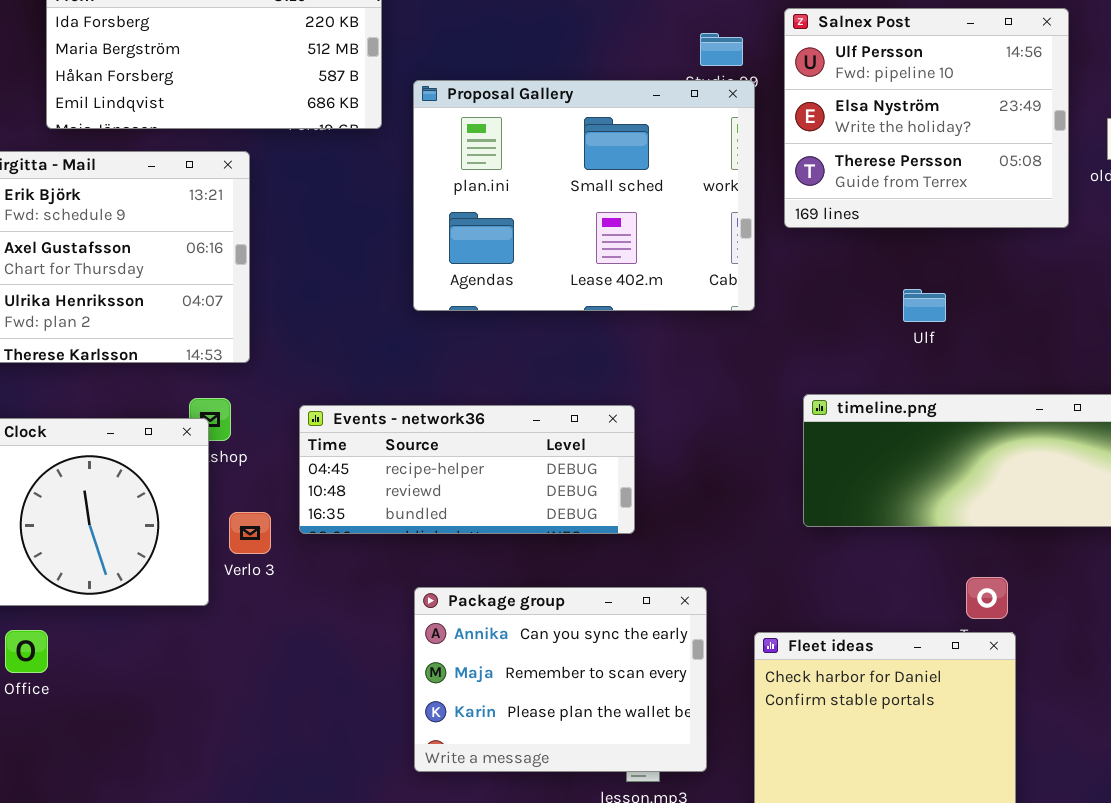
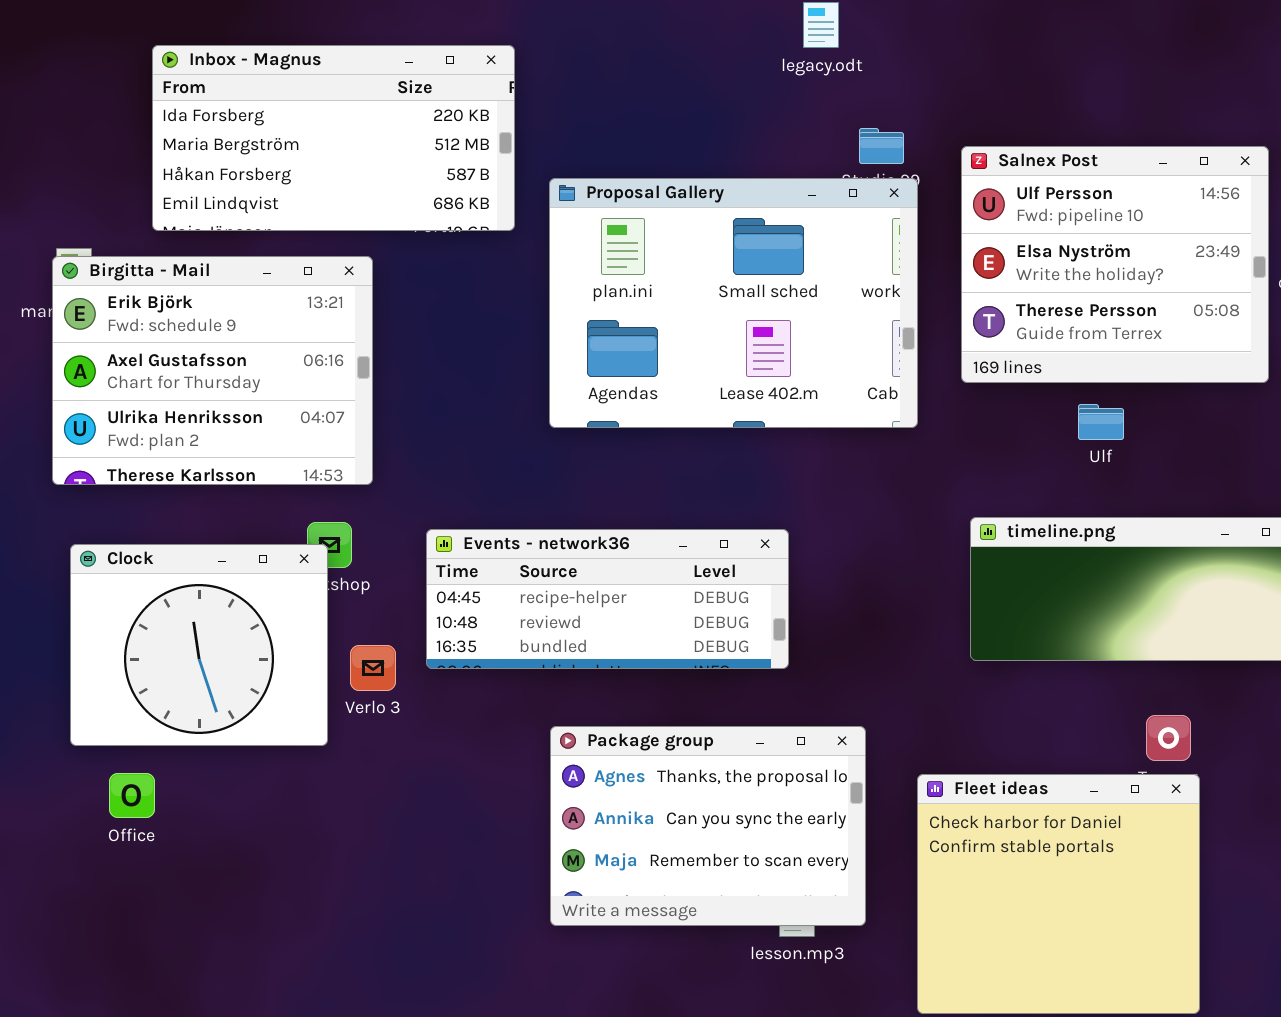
Salnex Post: [784,8,1069,228] -> [961,146,1269,383], moved
Package group: [414,587,707,772] -> [550,726,866,926], scrolled up 1 row

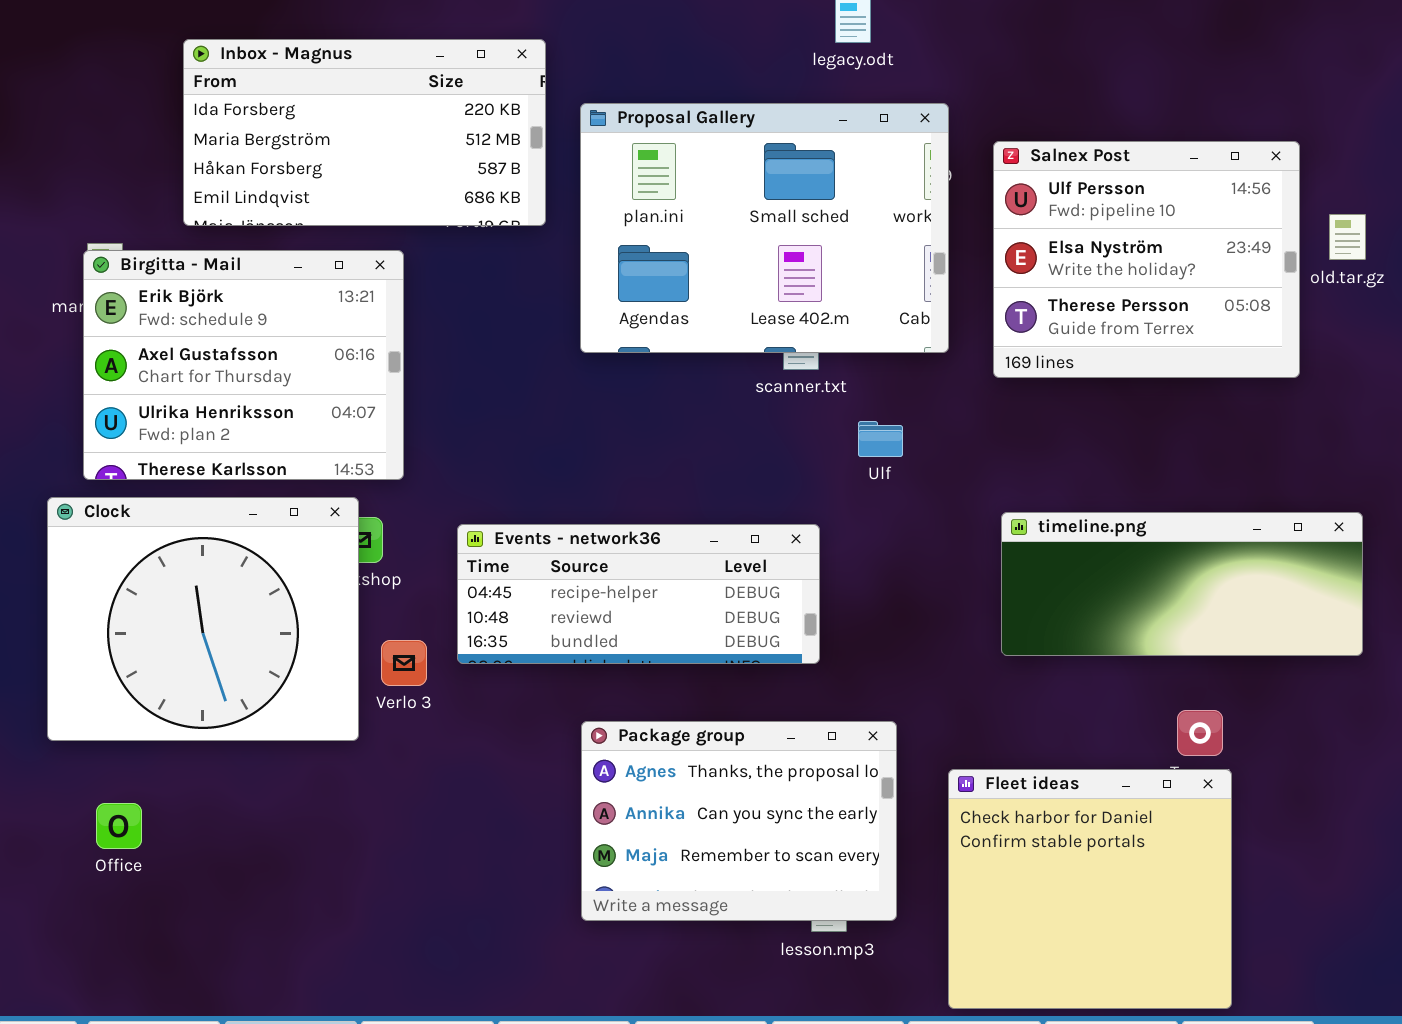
Proposal Gallery: [549,178,918,428] -> [580,103,949,353], moved
Ulf: [1078,404,1124,440] -> [858,421,903,457], moved
Clock: [70,544,328,746] -> [47,497,359,741], resized
Office: [109,773,155,818] -> [96,803,142,849], moved

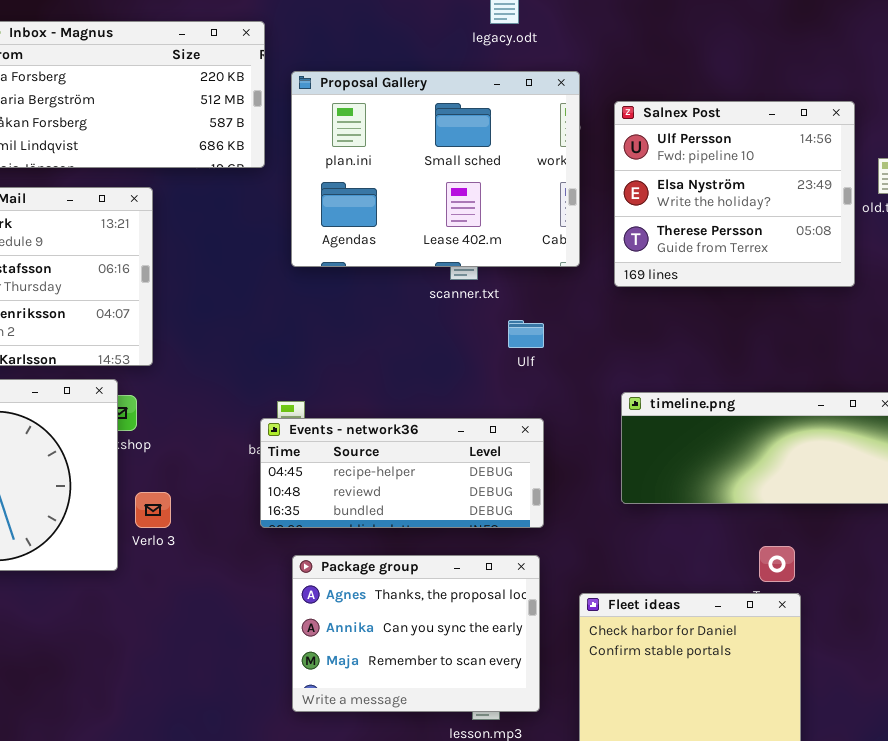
Events - network36: [457,524,820,664] -> [260,418,544,528], moved

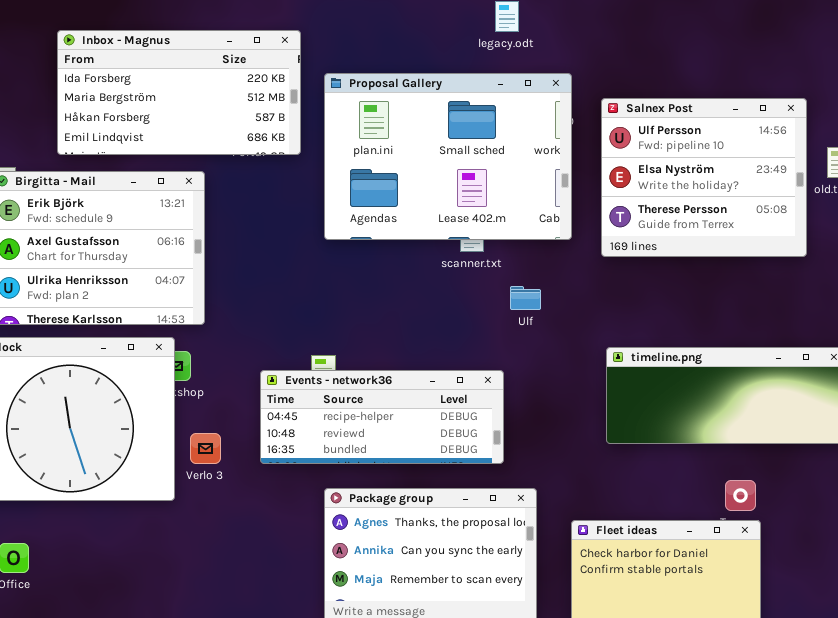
Events - network36: [260,418,544,528] -> [260,370,504,464], moved

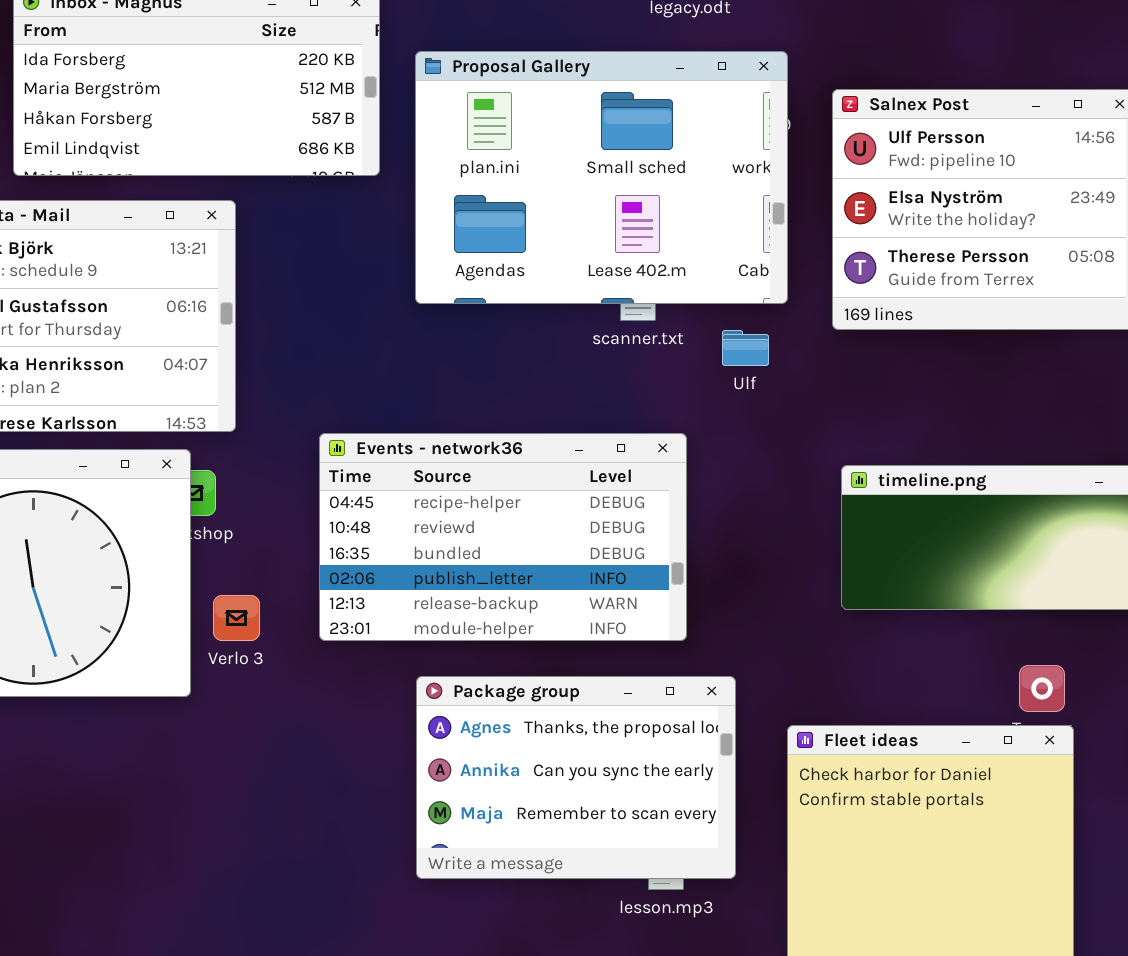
Ulf: [510,286,541,310] -> [722,330,769,366], moved
Events - network36: [260,370,504,464] -> [319,433,687,641], resized

